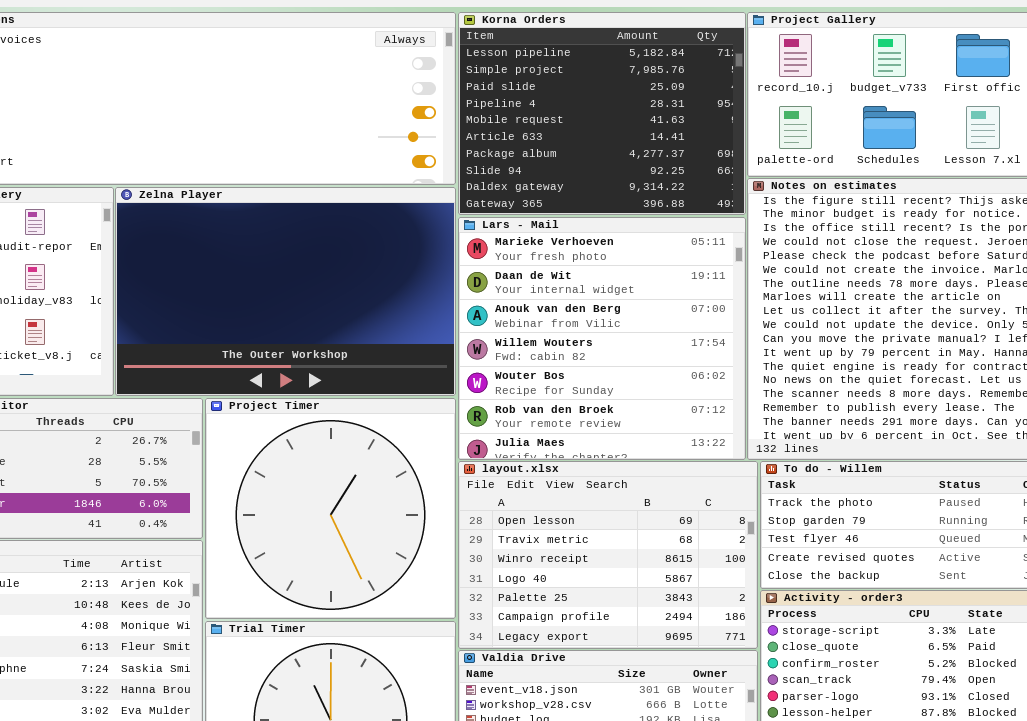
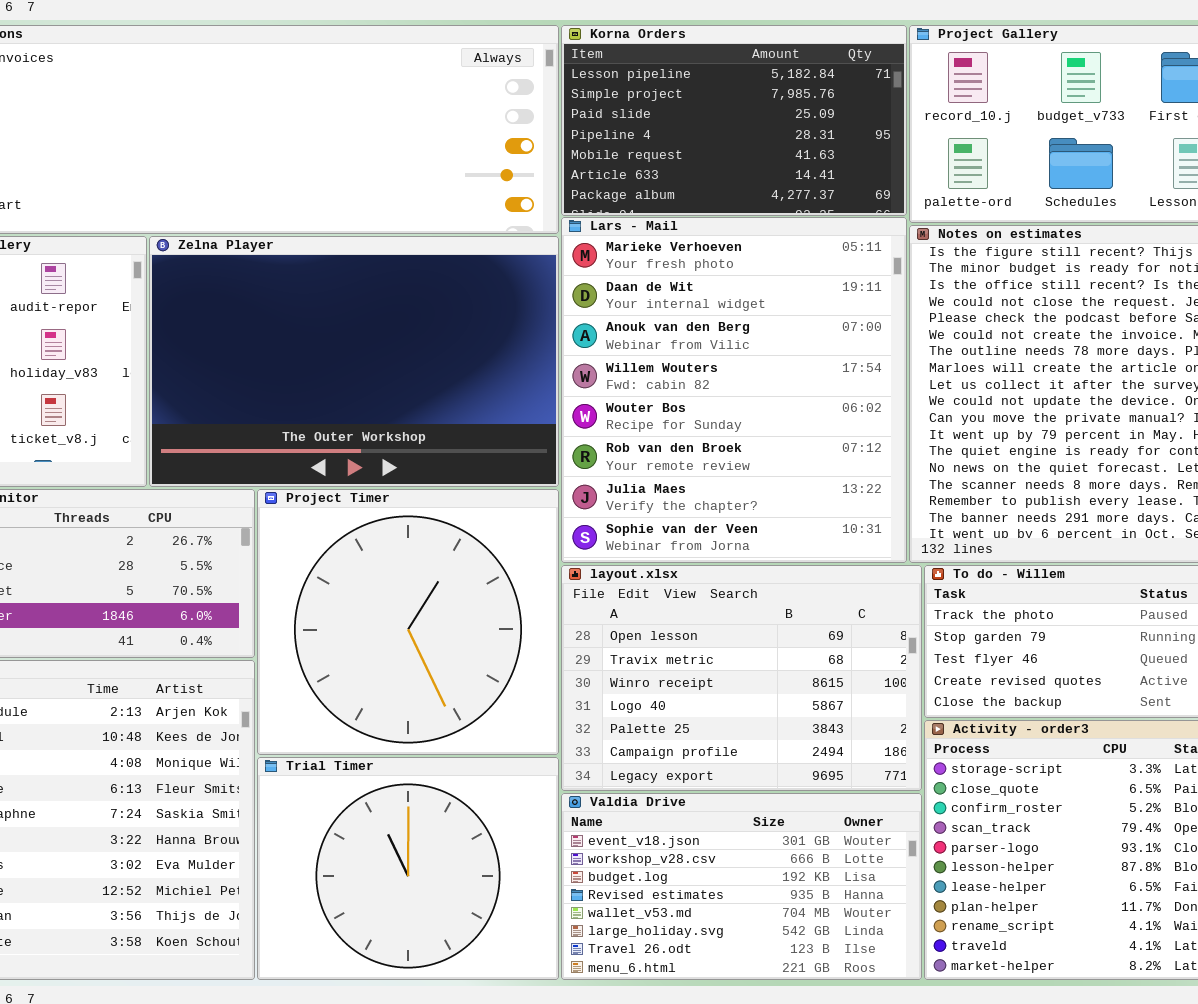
Korna Orders: [458,12,746,215] -> [561,25,907,216], resized
Lars - Mail: [458,217,746,460] -> [561,217,907,563], resized

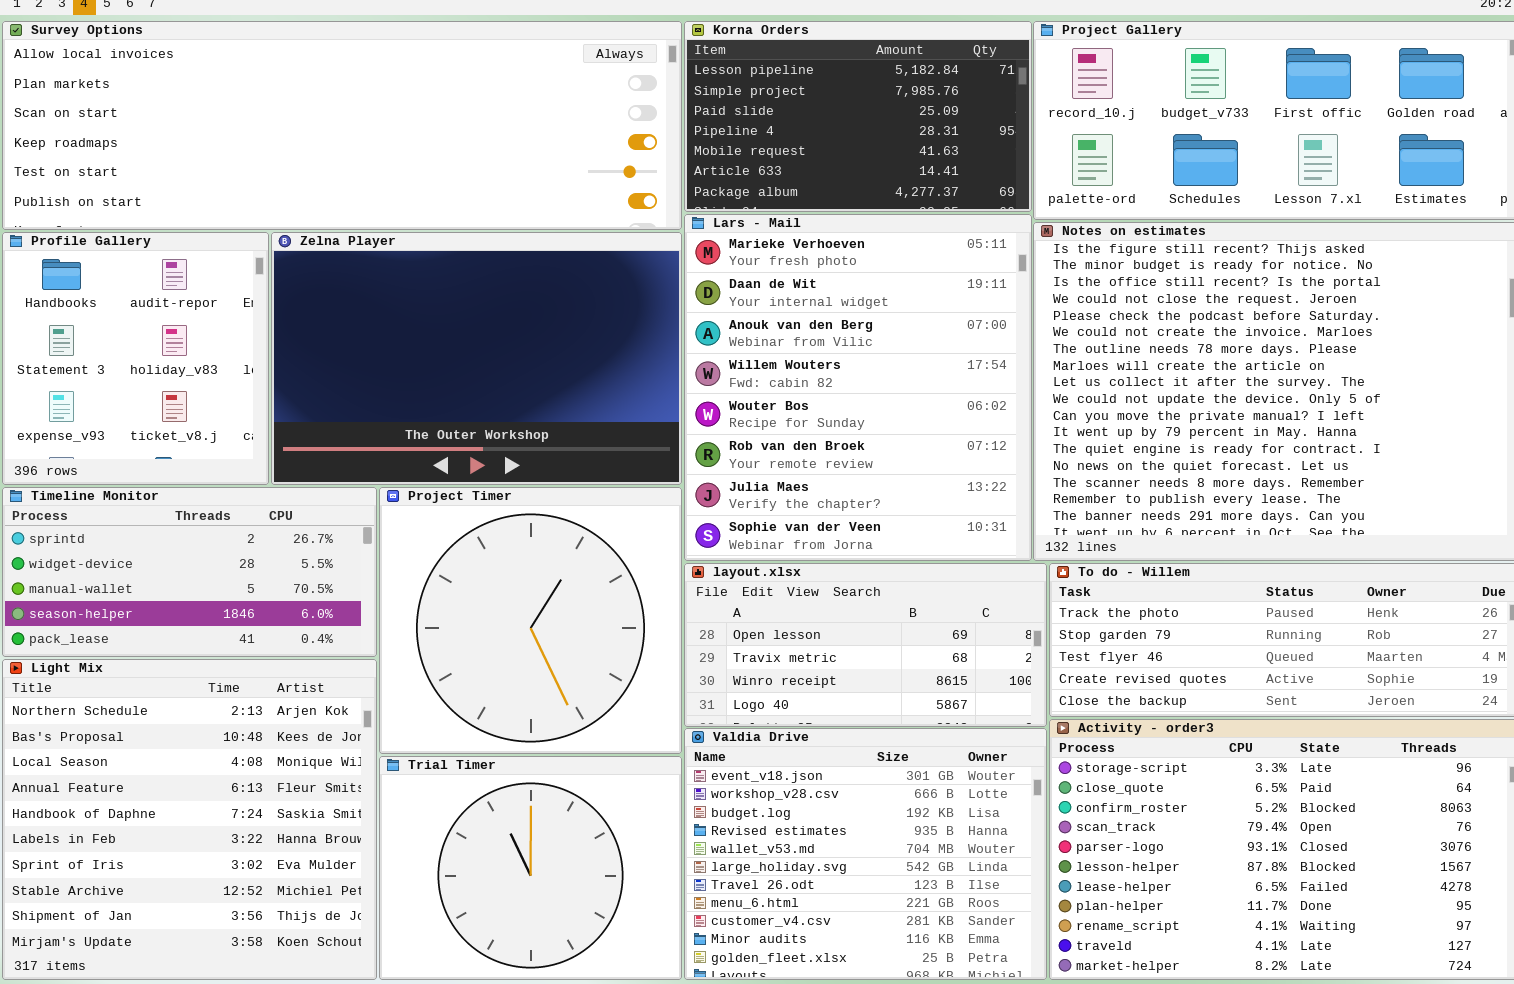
layout.xlsx: [561,565,922,791] -> [684,563,1047,727], resized
Valdia Drive: [561,793,922,980] -> [684,728,1047,980], resized

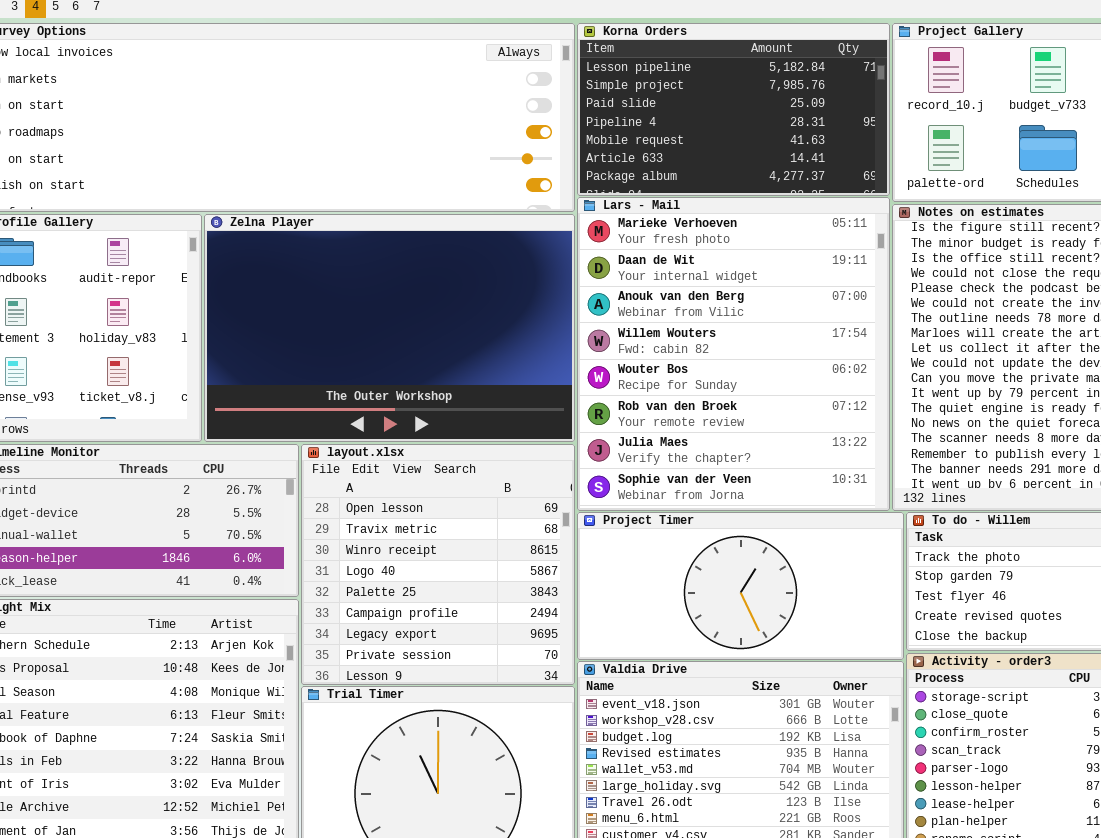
Project Timer: [379,487,682,754] -> [577,512,904,660], moved, resized
layout.xlsx: [684,563,1047,727] -> [301,444,575,685], moved, resized

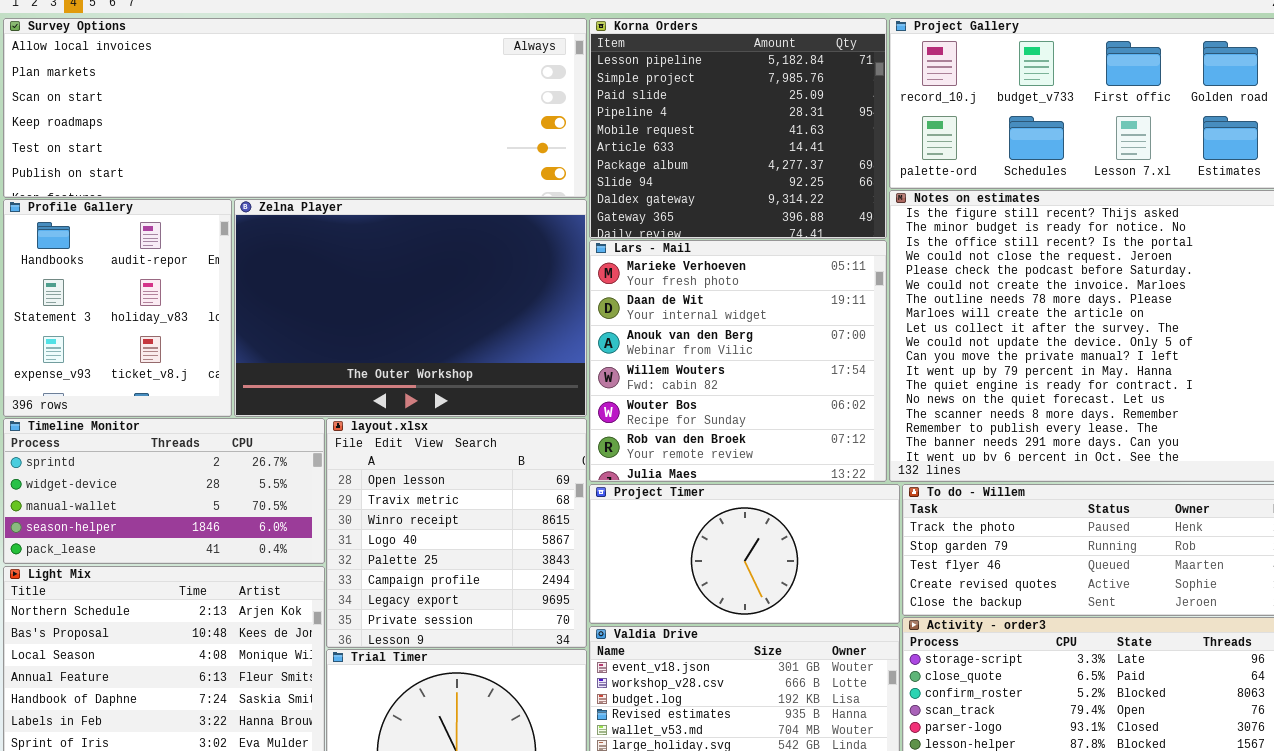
Korna Orders: [577,23,890,196] -> [589,18,887,239], resized
Lars - Mail: [577,197,890,511] -> [589,240,887,482], resized

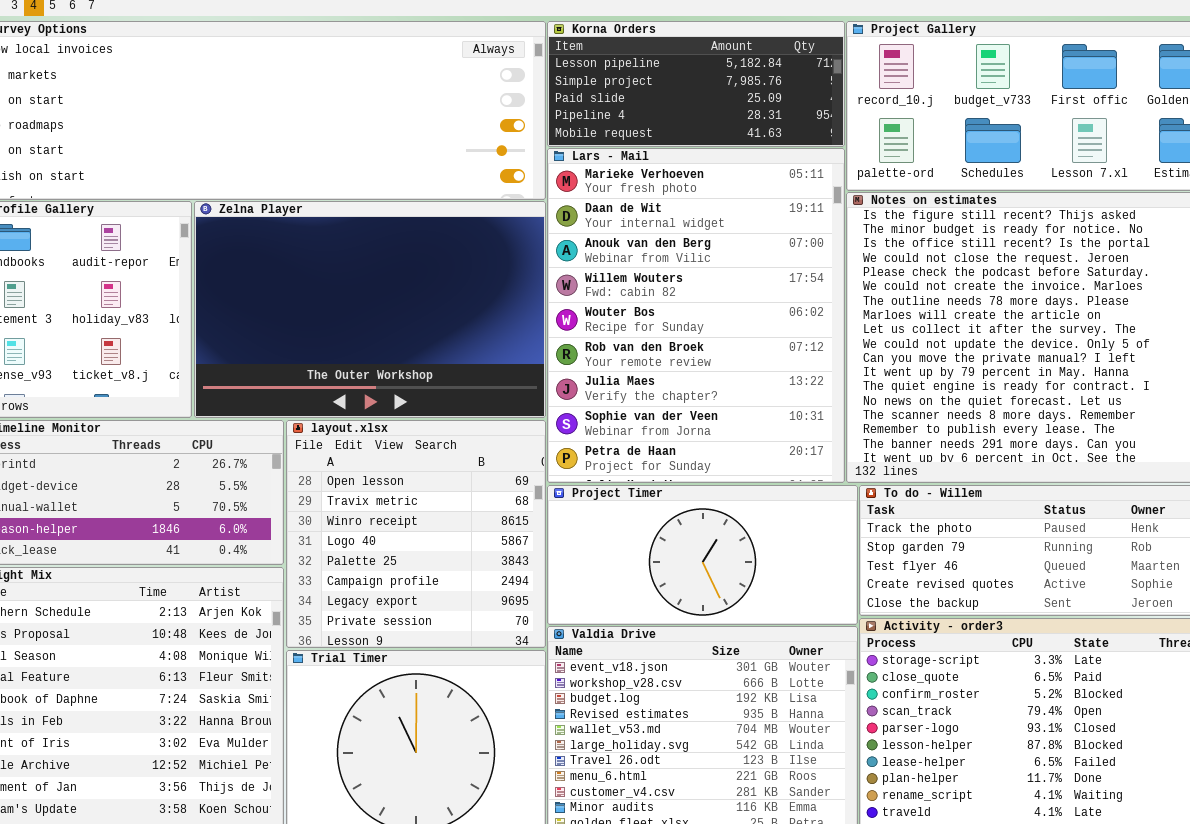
Korna Orders: [589,18,887,239] -> [547,21,845,147], resized
Lars - Mail: [589,240,887,482] -> [547,148,845,483], resized

